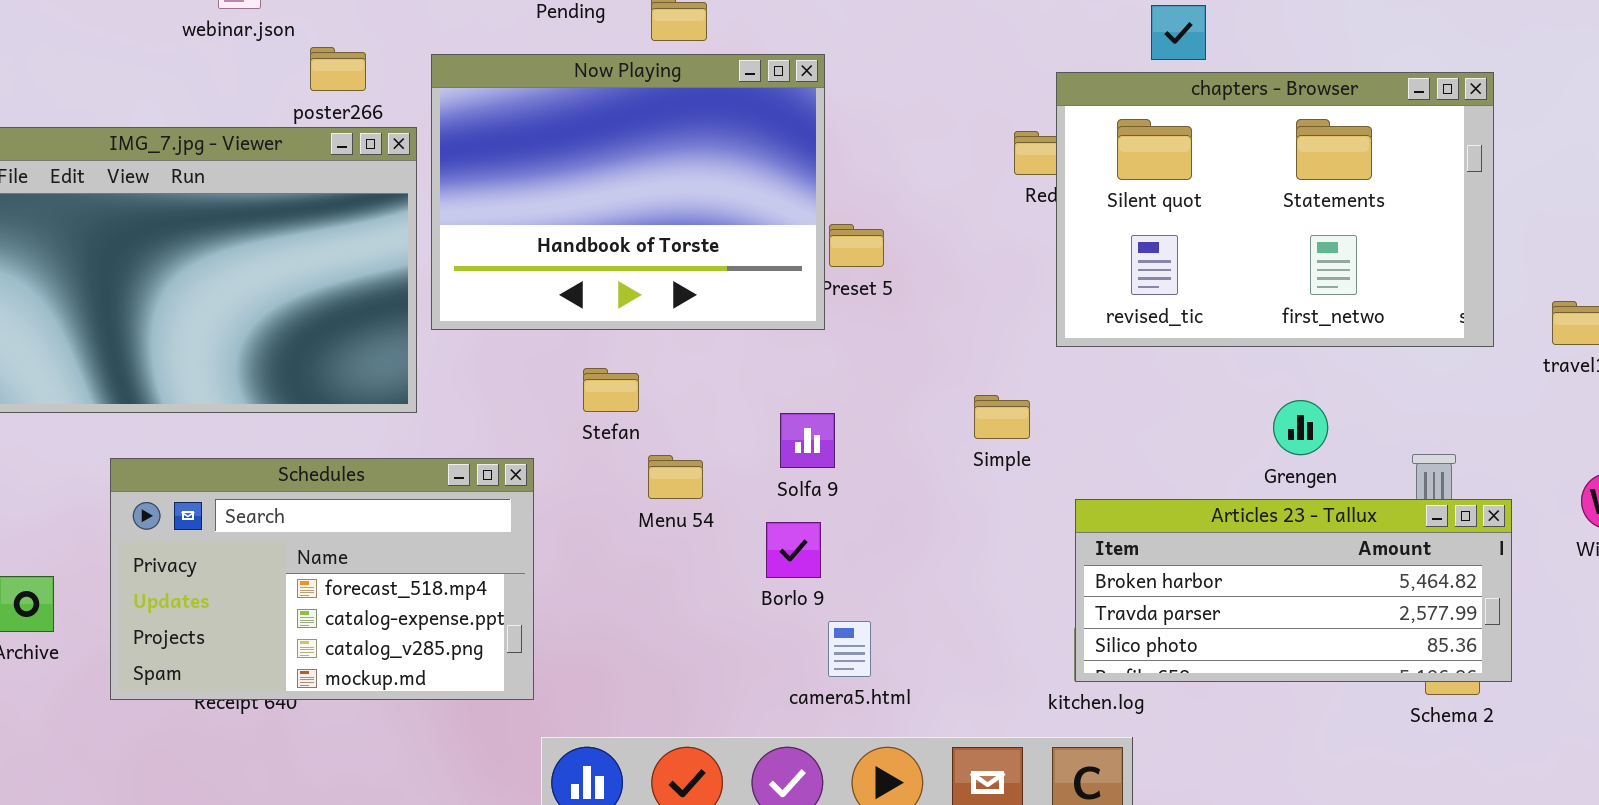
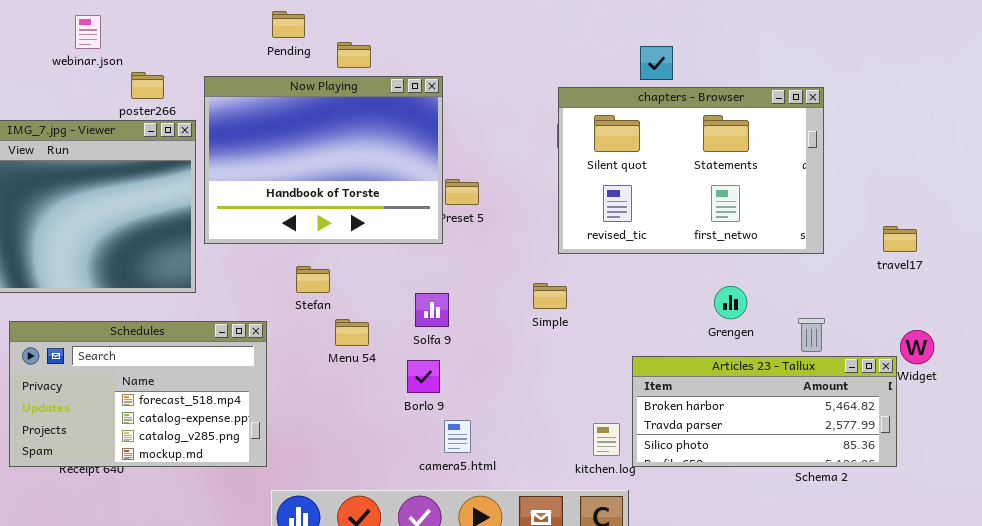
chapters - Browser: [1056,72,1494,347] -> [558,87,824,254], moved
Articles 23 - Tallux: [1075,499,1512,682] -> [632,356,897,467], moved

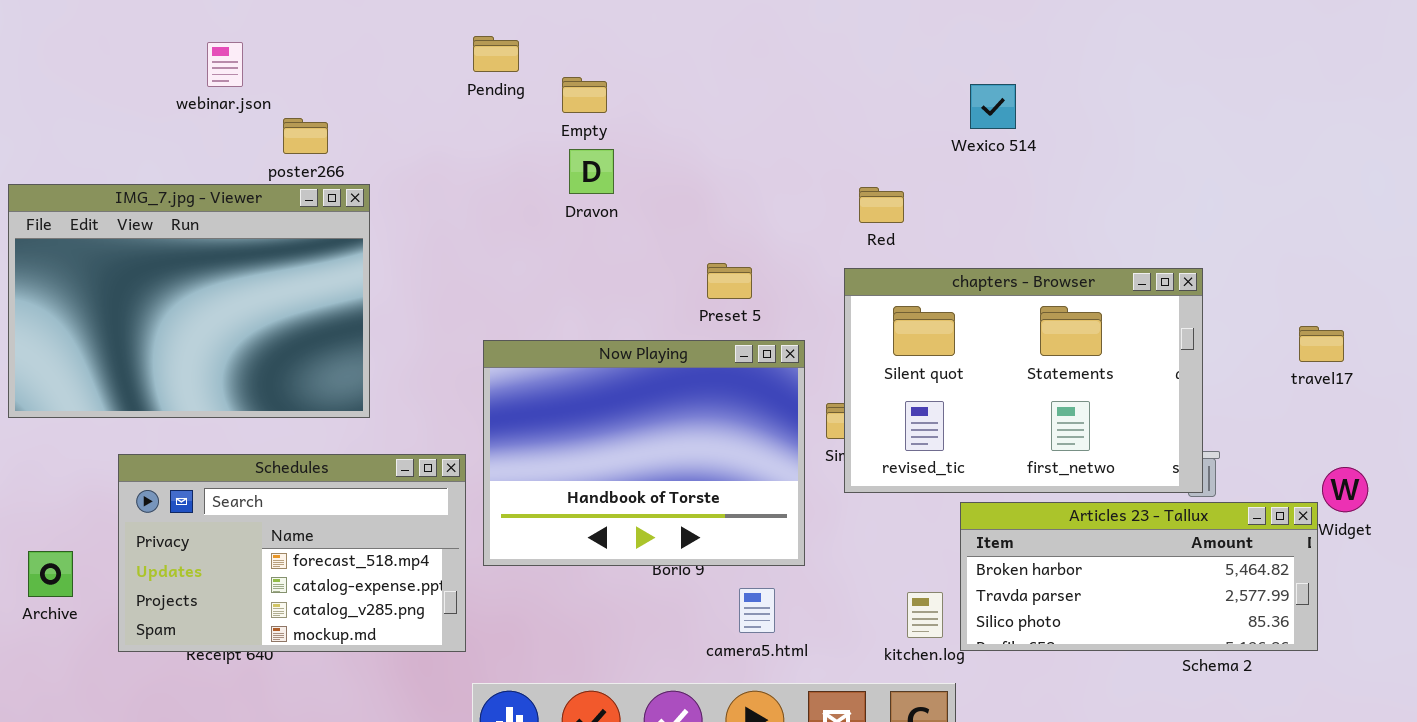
Now Playing: [204,76,443,244] -> [483,340,805,566], moved
chapters - Browser: [558,87,824,254] -> [844,268,1203,493], moved
camera5.html: [444,420,471,453] -> [739,588,775,633], moved

